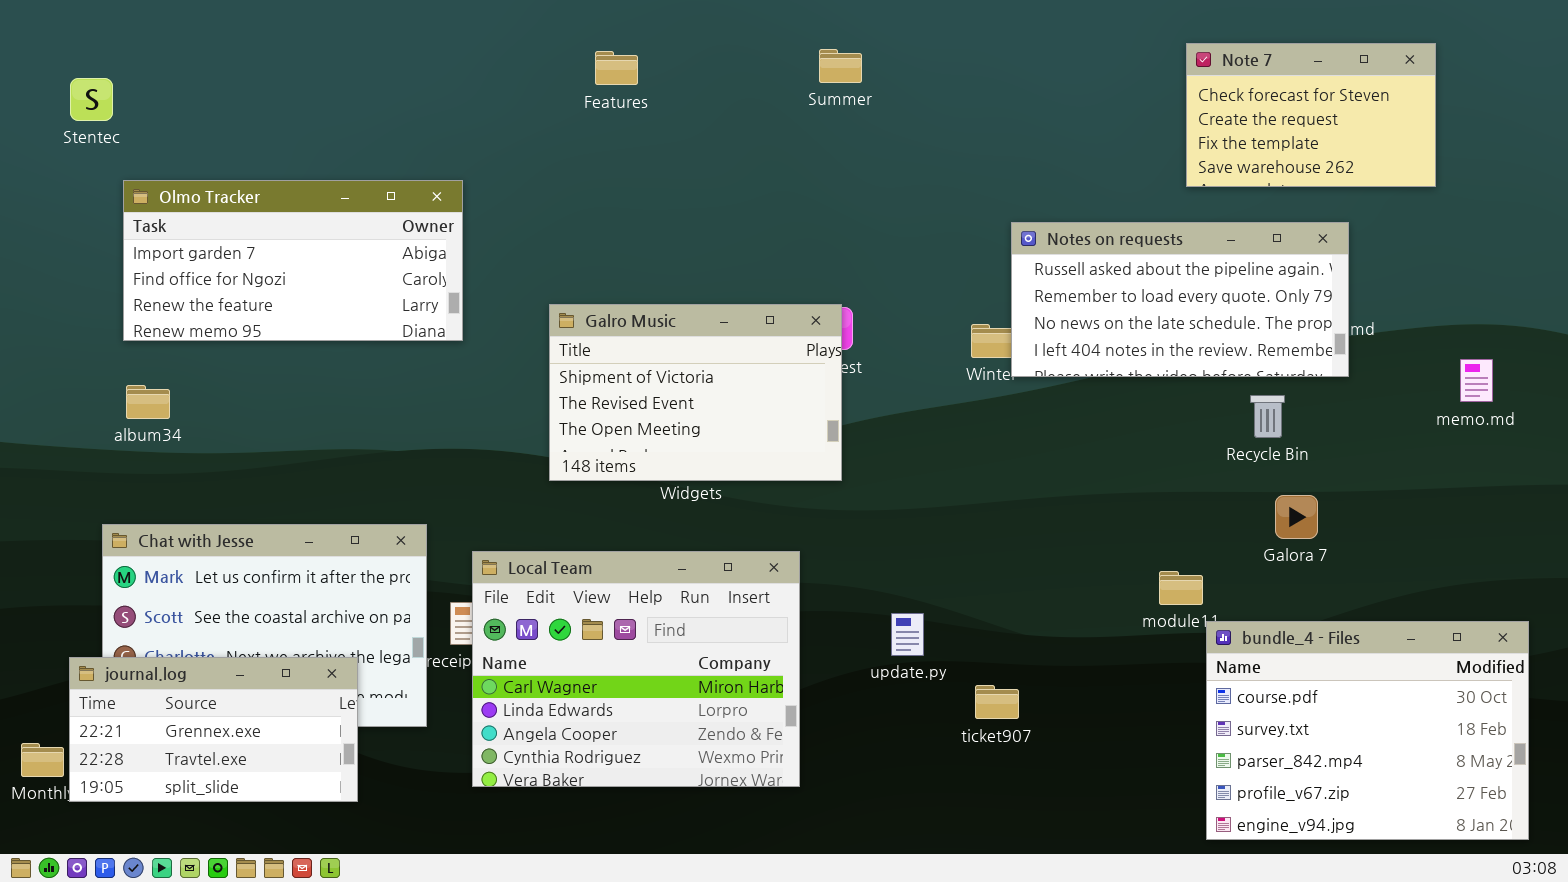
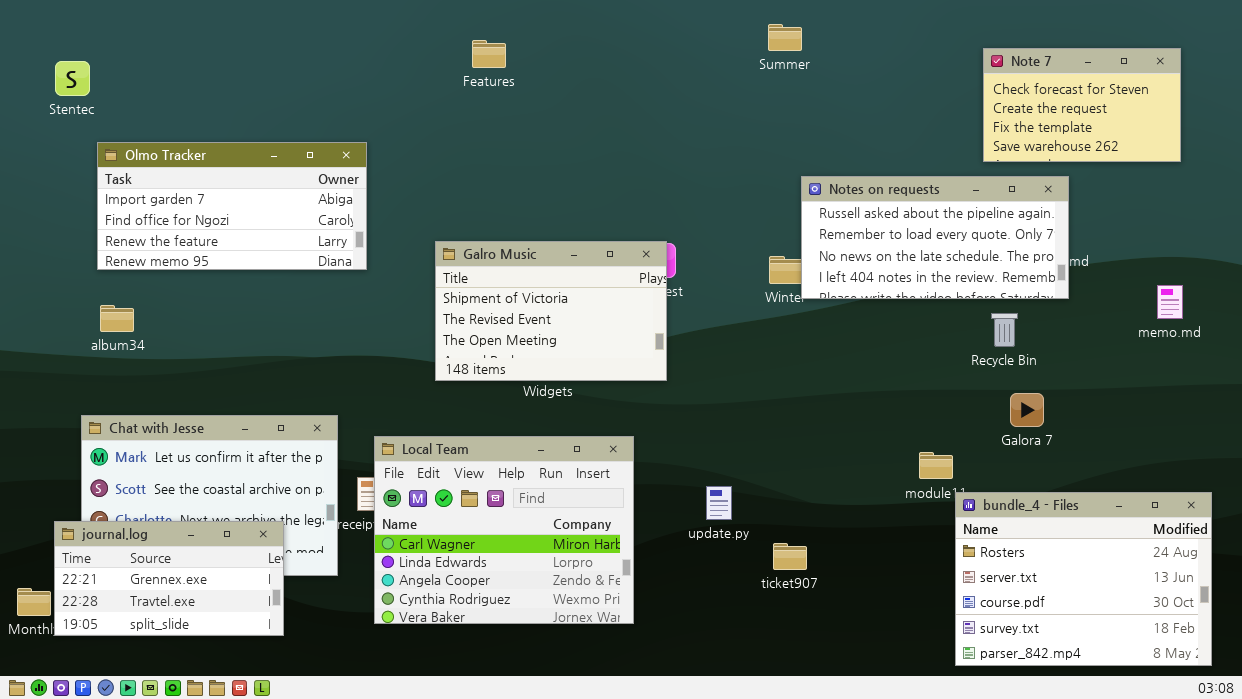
Note 7: [1186,43,1436,187] -> [983,48,1181,162], moved
Summer: [819,49,862,83] -> [768,24,802,51], moved
bundle_4 - Files: [1206,621,1529,840] -> [955,492,1212,666], scrolled up 2 rows

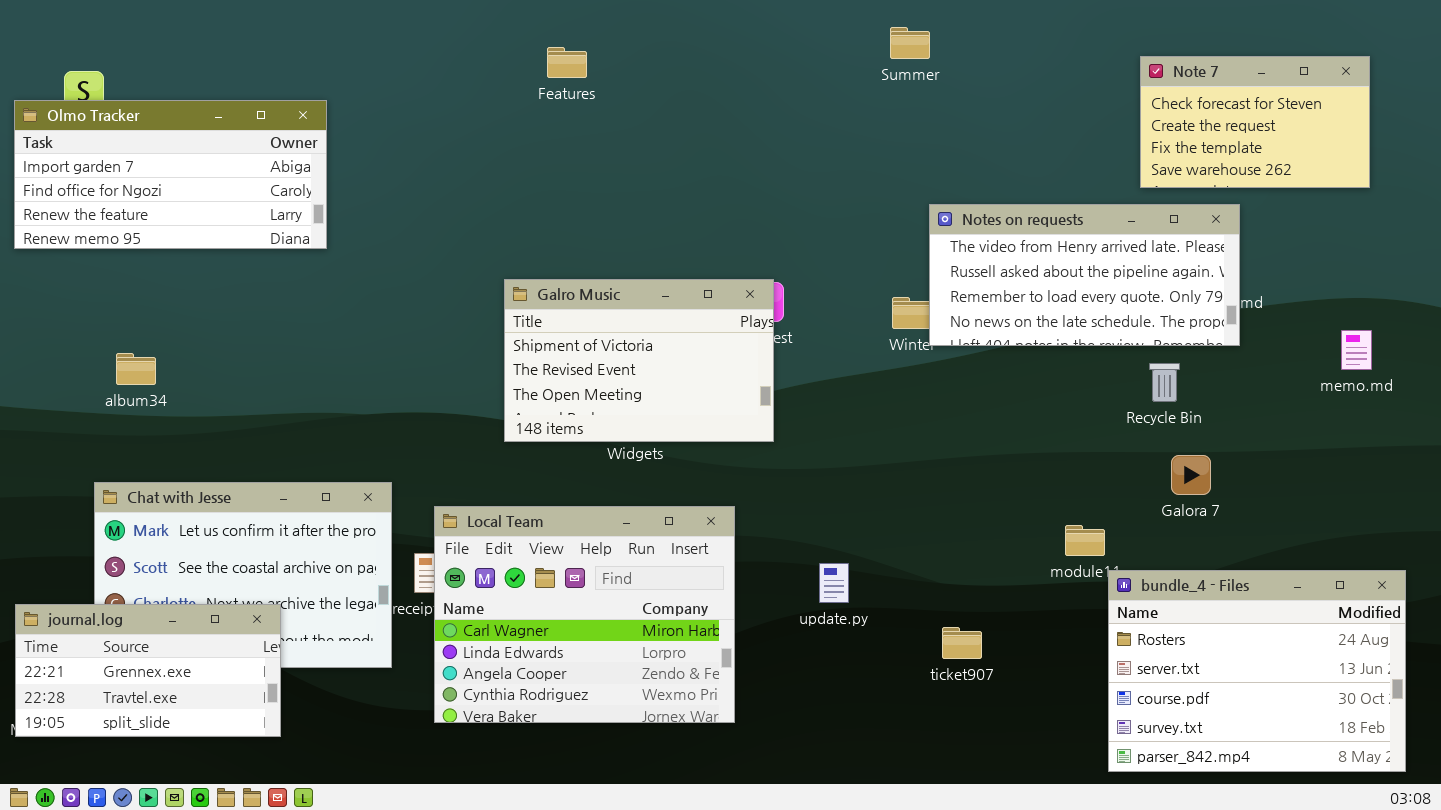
Olmo Tracker: [97,142,367,270] -> [14,100,327,249], moved
Notes on requests: [801,176,1069,299] -> [929,204,1240,346], scrolled up 1 row
journal.log: [54,521,284,636] -> [15,604,281,737], moved
ticket907: [773,543,807,570] -> [942,627,982,659], moved

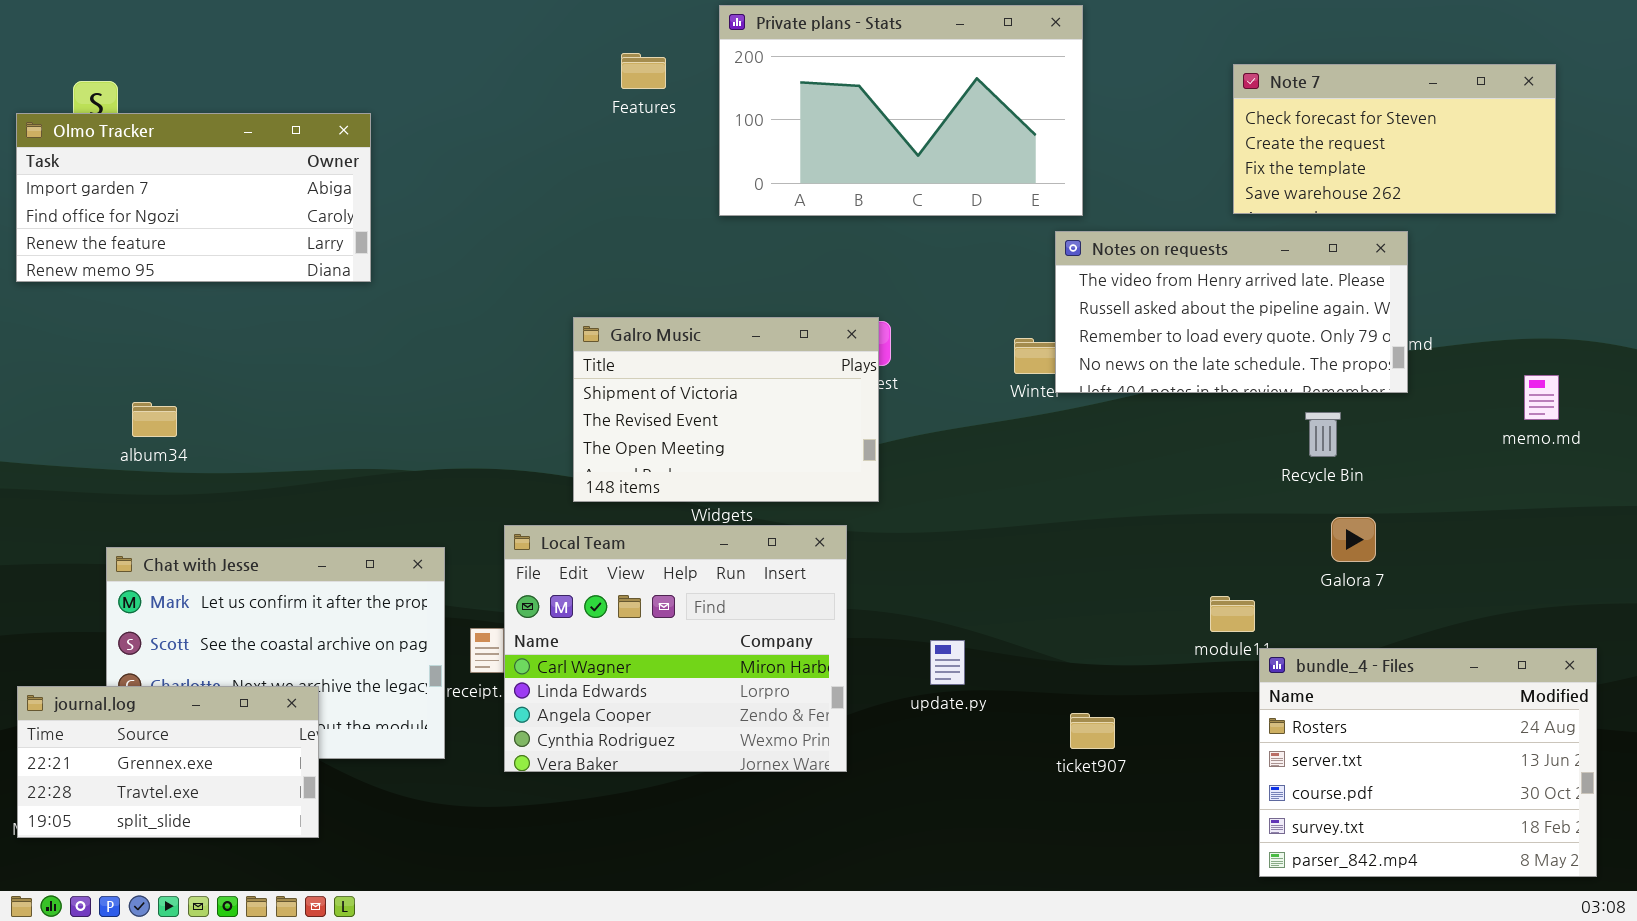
Private plans - Stats: none -> [719,5,1083,216], opened
Note 7: [1140,56,1370,188] -> [1233,64,1556,214], resized
Local Team: [434,506,735,723] -> [504,525,847,772], moved

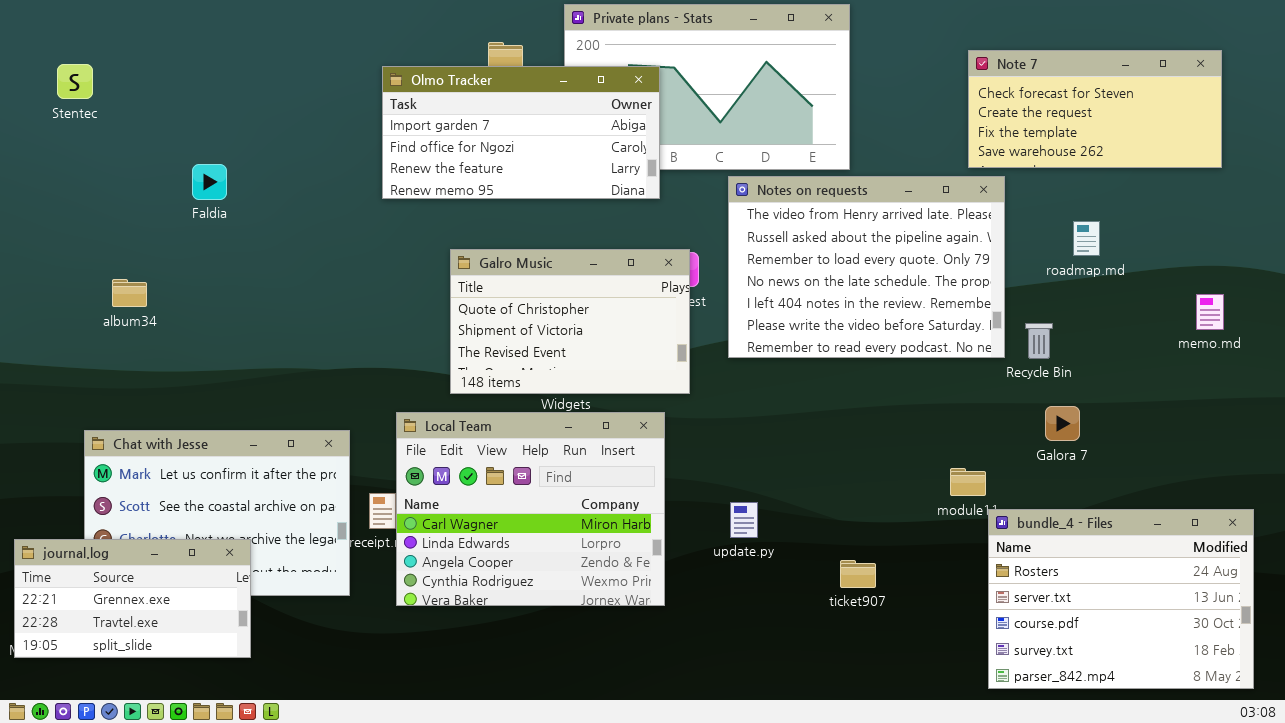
Olmo Tracker: [16,113,371,282] -> [382,66,660,199], moved
Notes on requests: [1055,231,1408,393] -> [728,176,1005,358], moved, resized
Galro Music: [573,317,879,502] -> [450,249,690,394], scrolled up 1 row
album34: [132,402,177,437] -> [112,279,147,307], moved

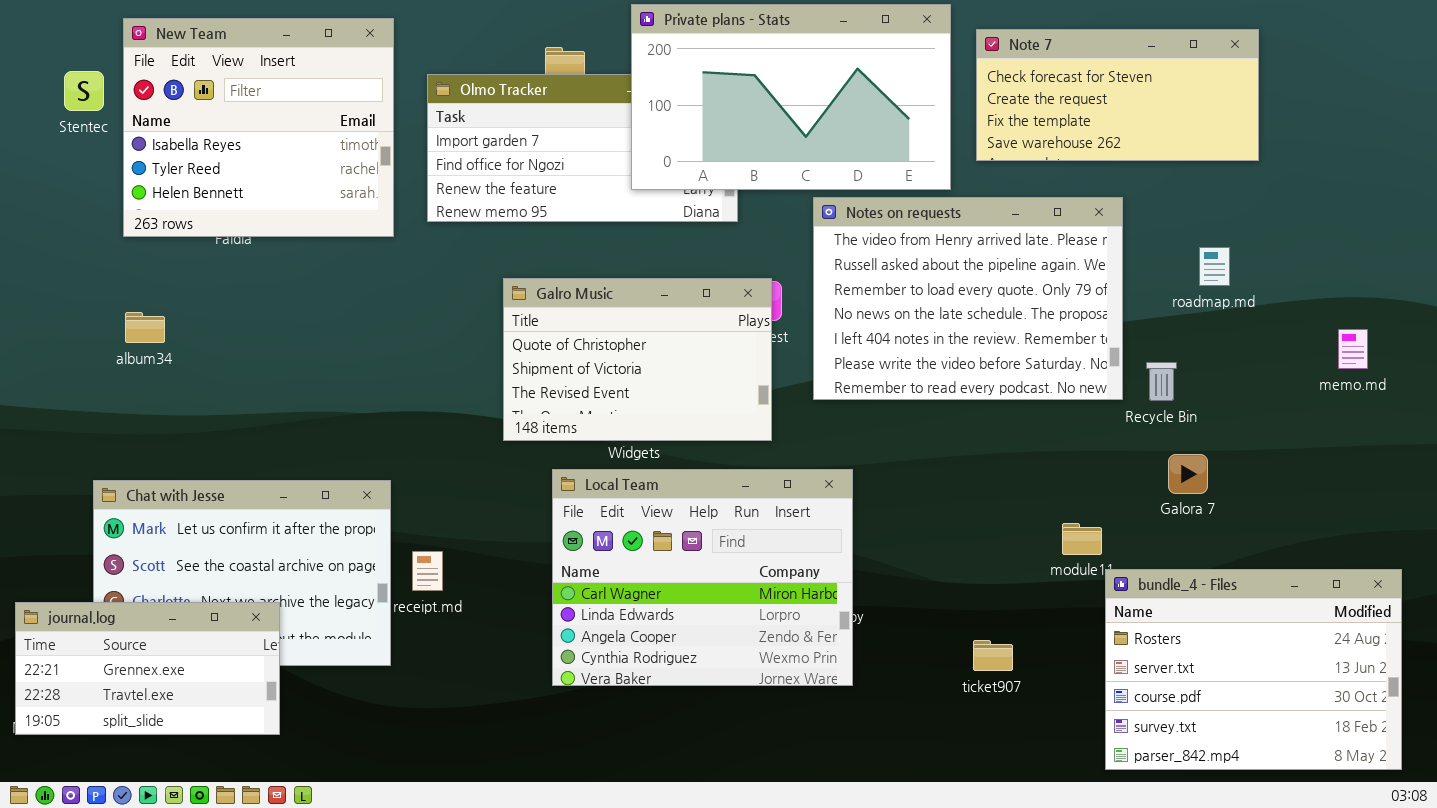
Private plans - Stats: [564,4,850,170] -> [631,4,951,190], raised
New Team: none -> [123,18,394,237], opened
Note 7: [968,50,1222,168] -> [976,29,1259,161], moved
Local Team: [396,412,665,606] -> [552,469,853,686], moved
ticket907: [840,560,876,588] -> [973,640,1013,671], moved

